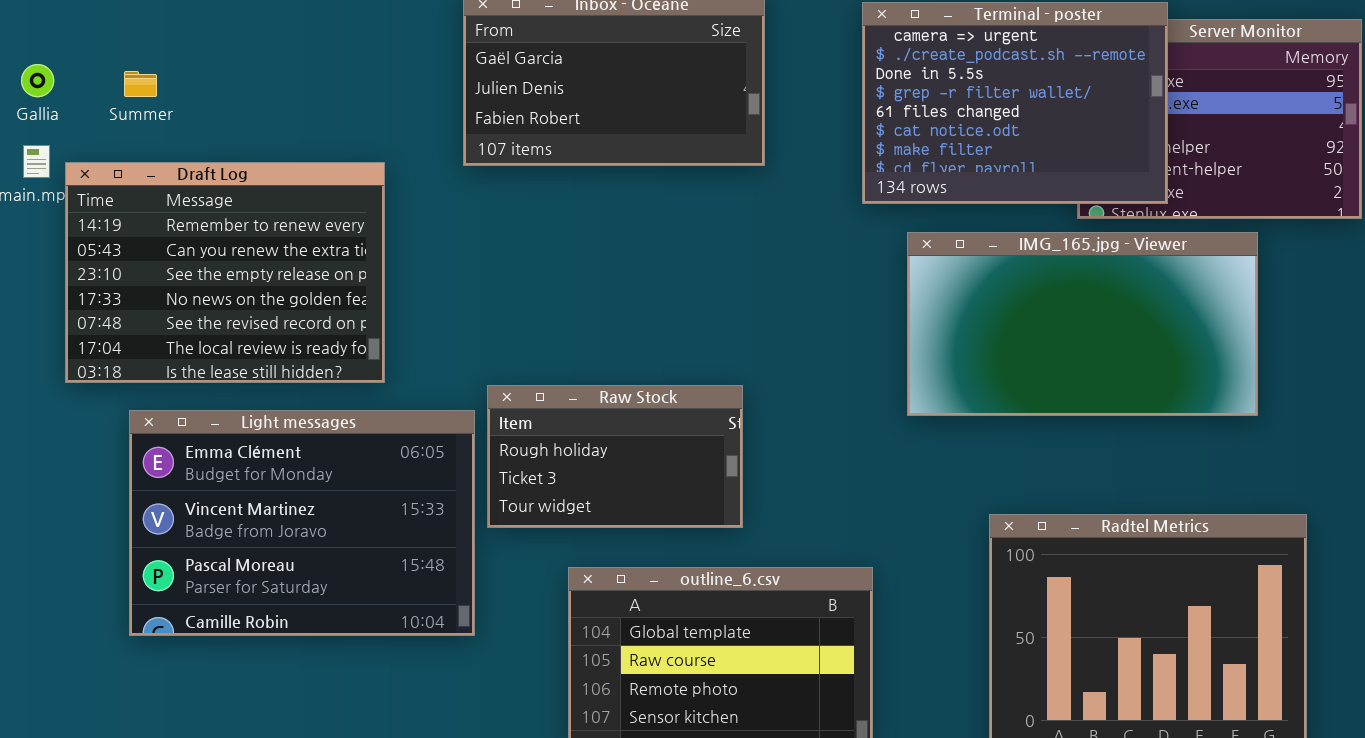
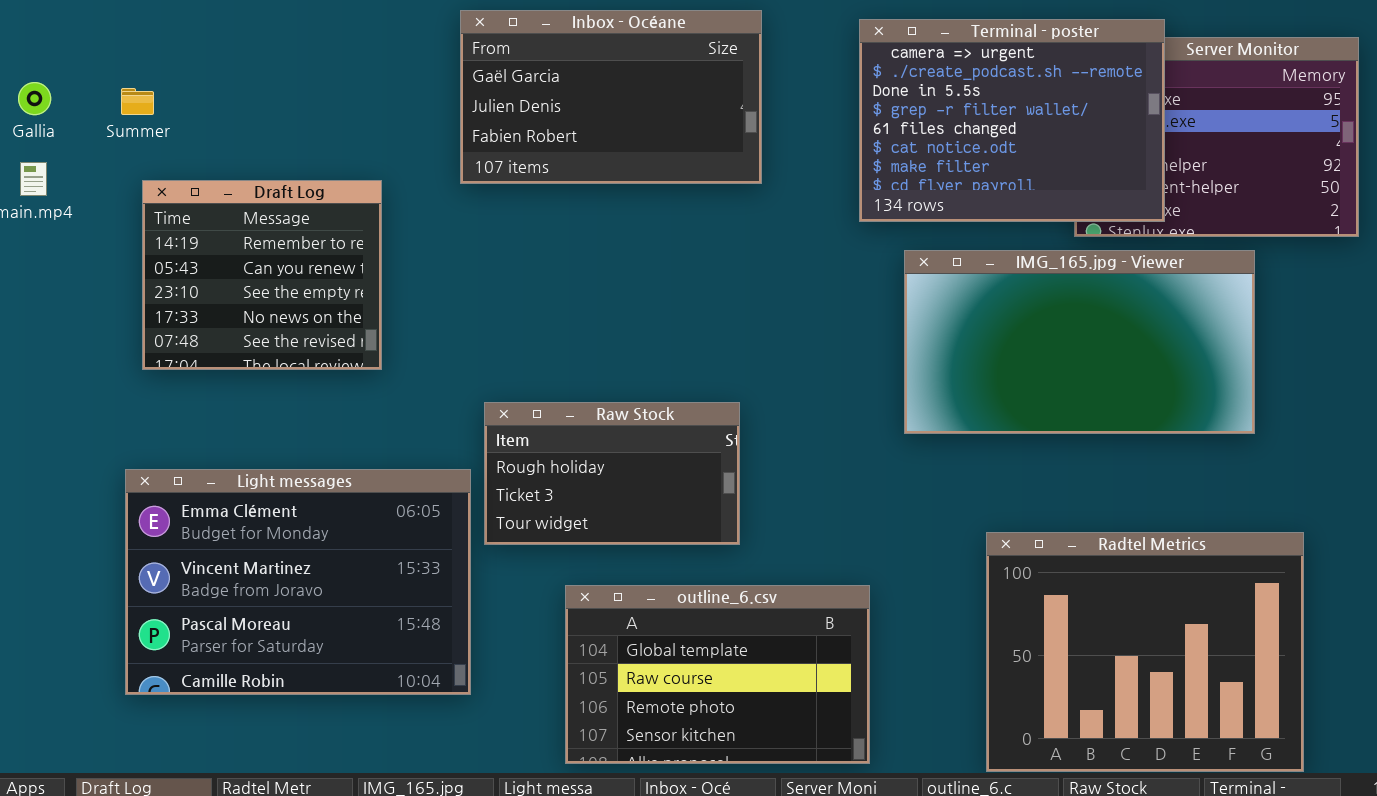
Draft Log: [65,162,385,383] -> [142,180,382,370], resized
Light messages: [129,410,475,636] -> [125,469,471,695], moved

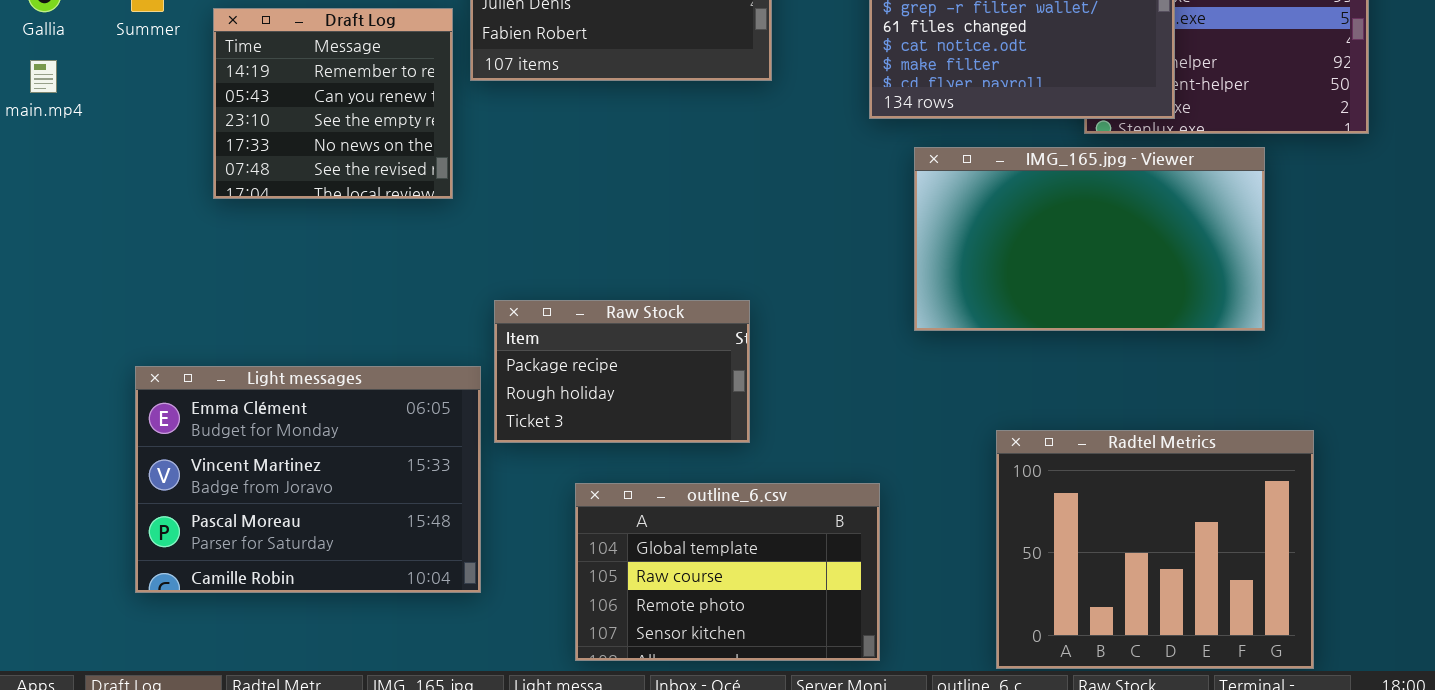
Draft Log: [142,180,382,370] -> [213,8,453,199], moved
Raw Stock: [484,402,740,545] -> [494,300,750,443], scrolled up 1 row

